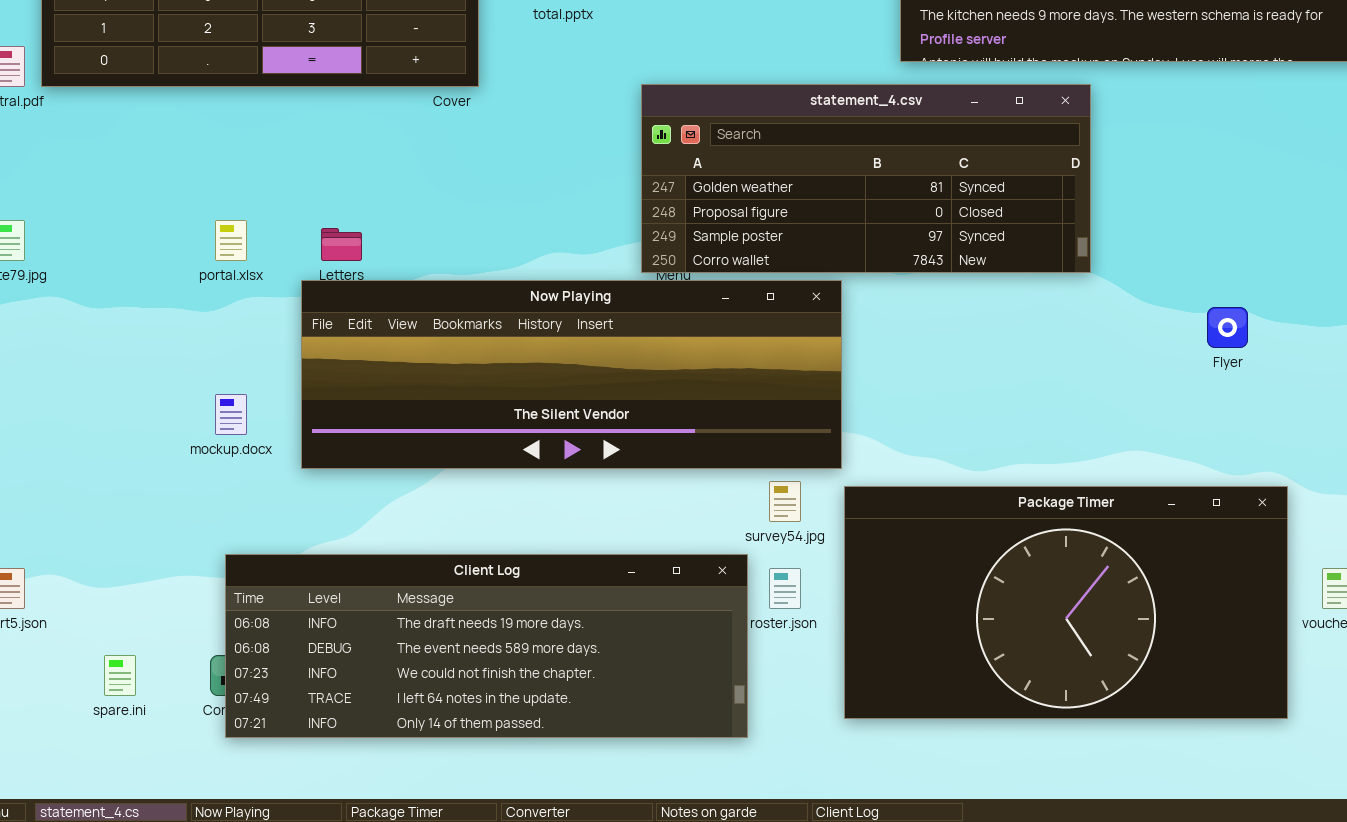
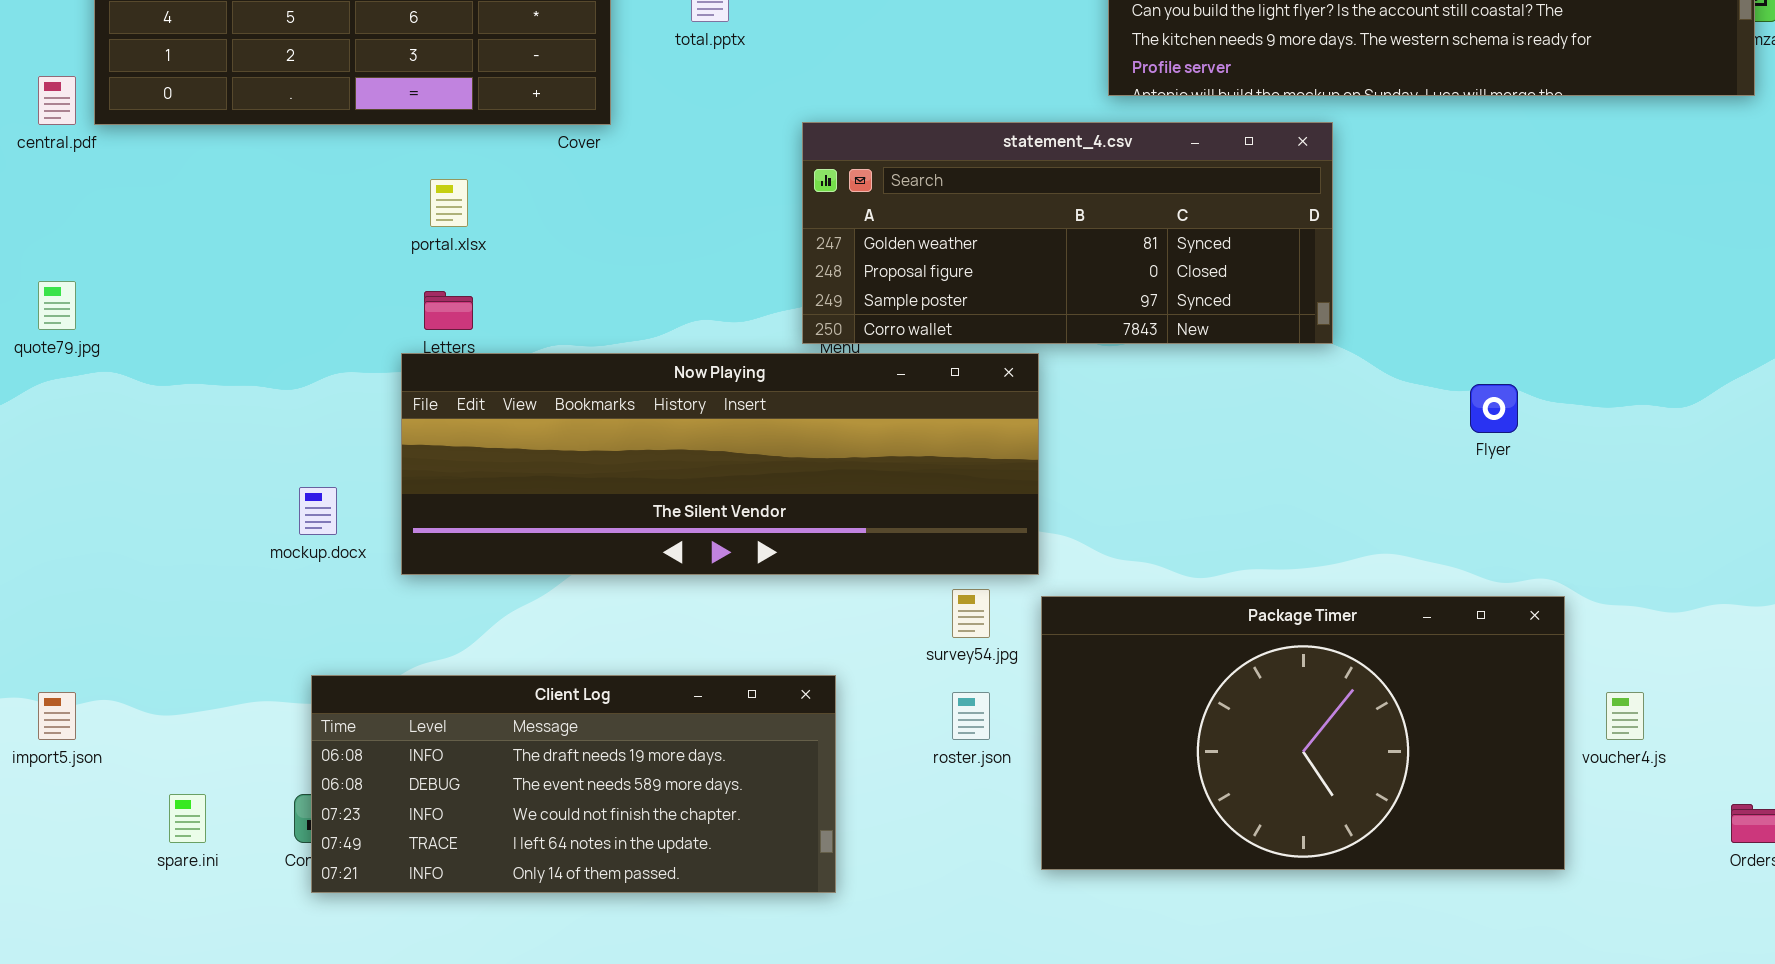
portal.xlsx: [215,220,247,261] -> [430,179,468,227], moved
Client Log: [225,554,748,738] -> [311,675,836,893], resized

